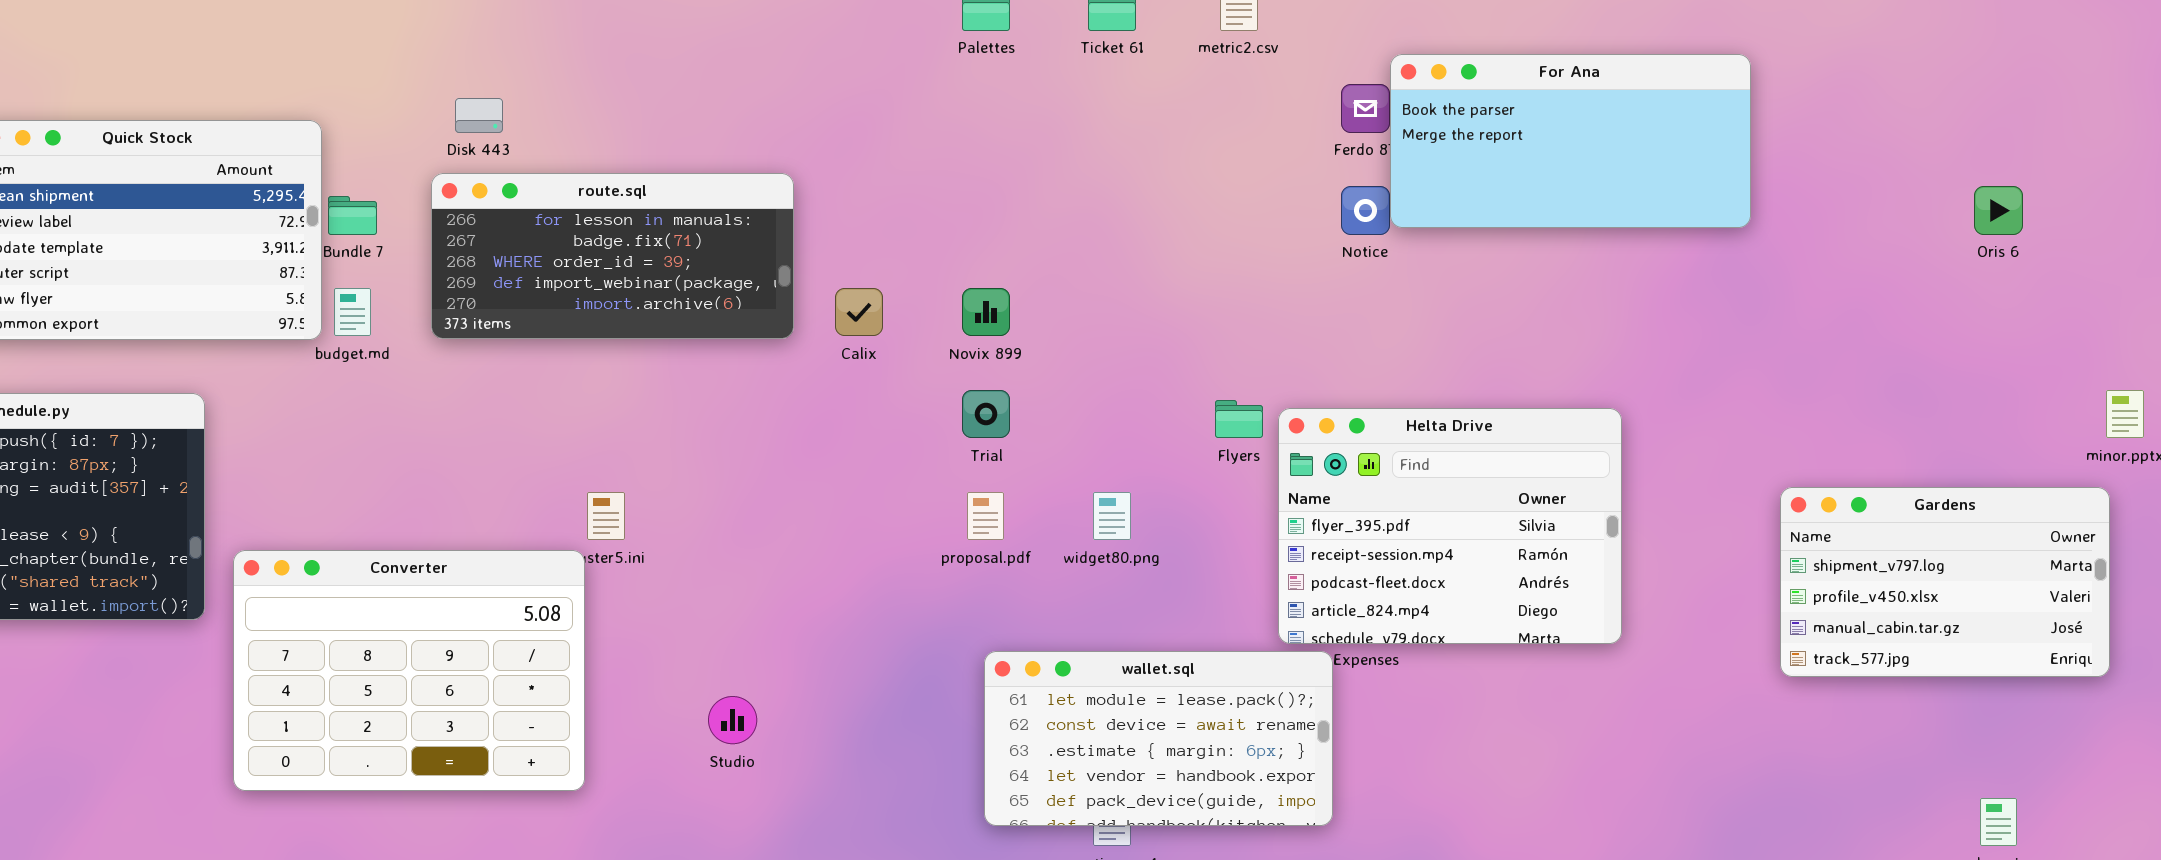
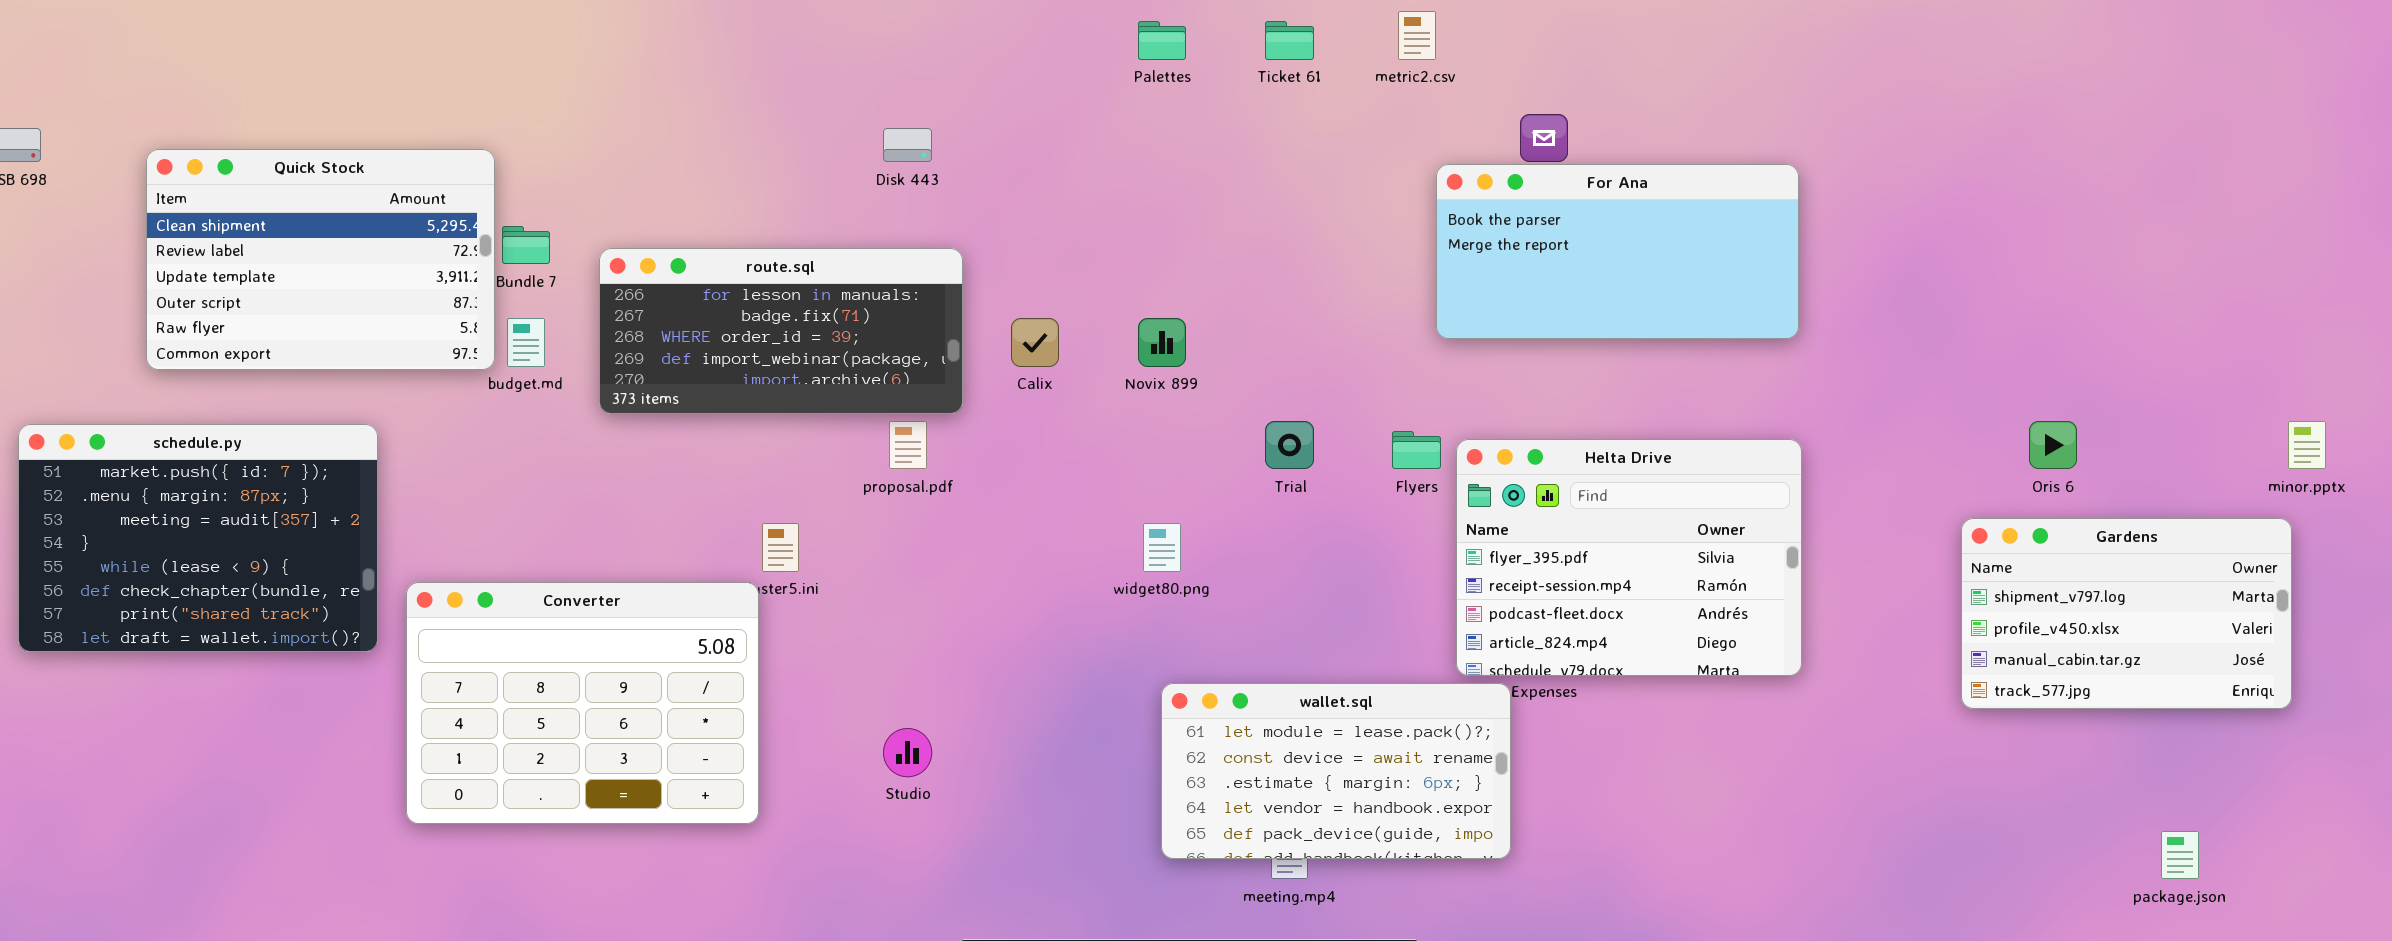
For Ana: [1390,54,1751,228] -> [1436,164,1799,339], moved
Disk 443: [455,98,503,133] -> [883,128,932,162], moved
route.sql: [431,173,794,339] -> [599,248,963,414], moved
Oris 6: [1974,186,2023,235] -> [2029,421,2077,469], moved
Trial: [962,390,1010,438] -> [1265,421,1314,469], moved
proposal.pdf: [967,492,1004,540] -> [889,421,927,469], moved
widget80.png: [1093,492,1131,540] -> [1143,523,1181,572], moved

